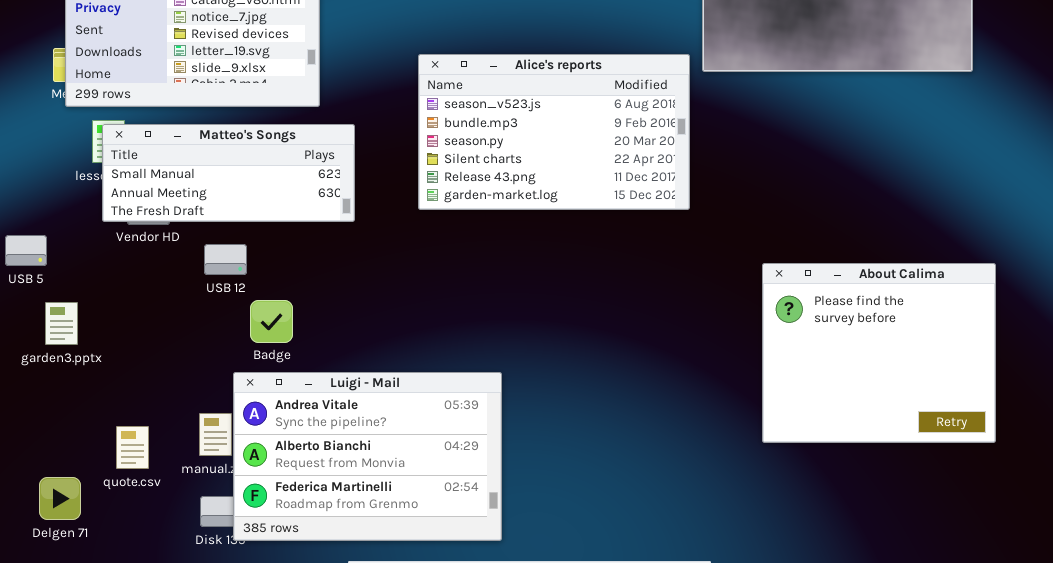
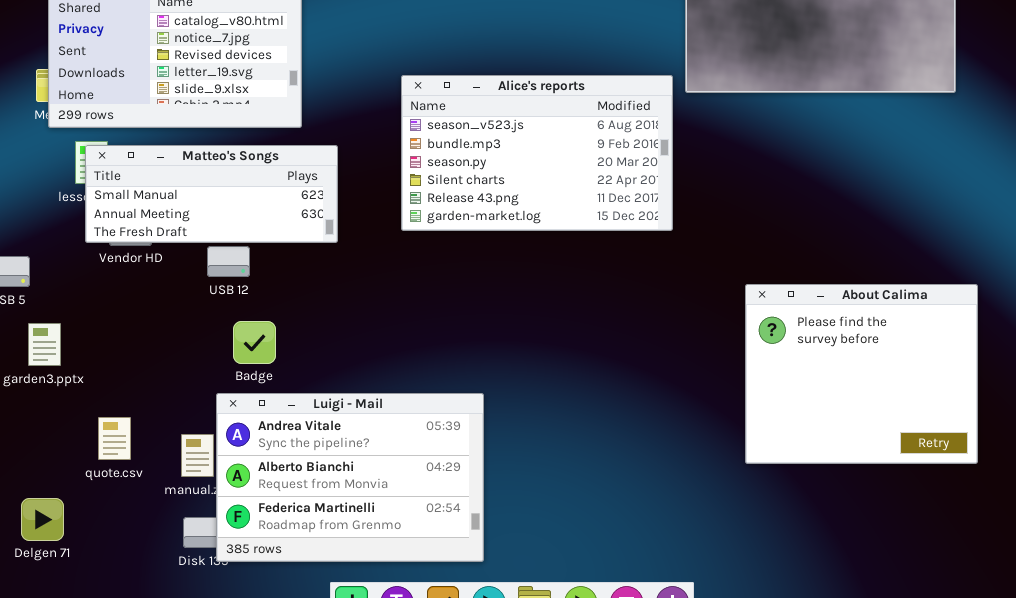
USB 12: [204,244,247,275] -> [207,246,250,277], moved
quote.csv: [116,426,149,469] -> [98,417,131,460], moved

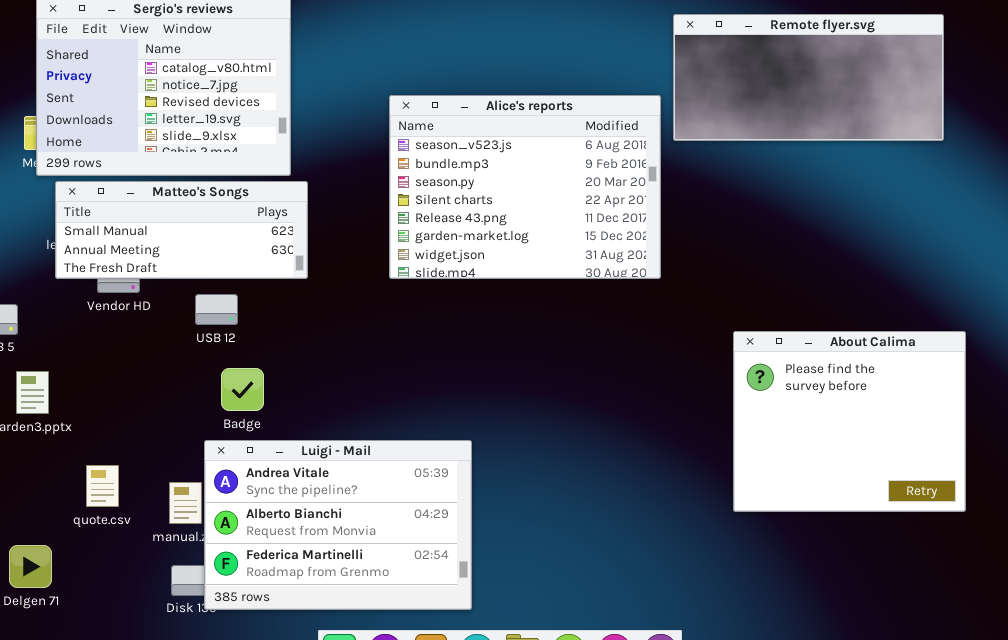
Alice's reports: [401,75,673,231] -> [389,95,661,279], resized
Matteo's Songs: [85,145,338,243] -> [55,181,308,279], moved

